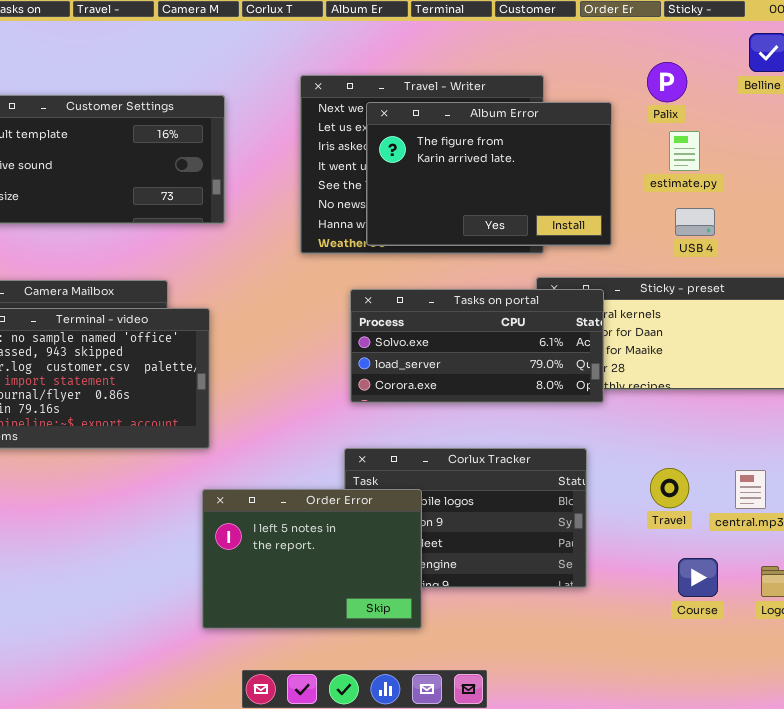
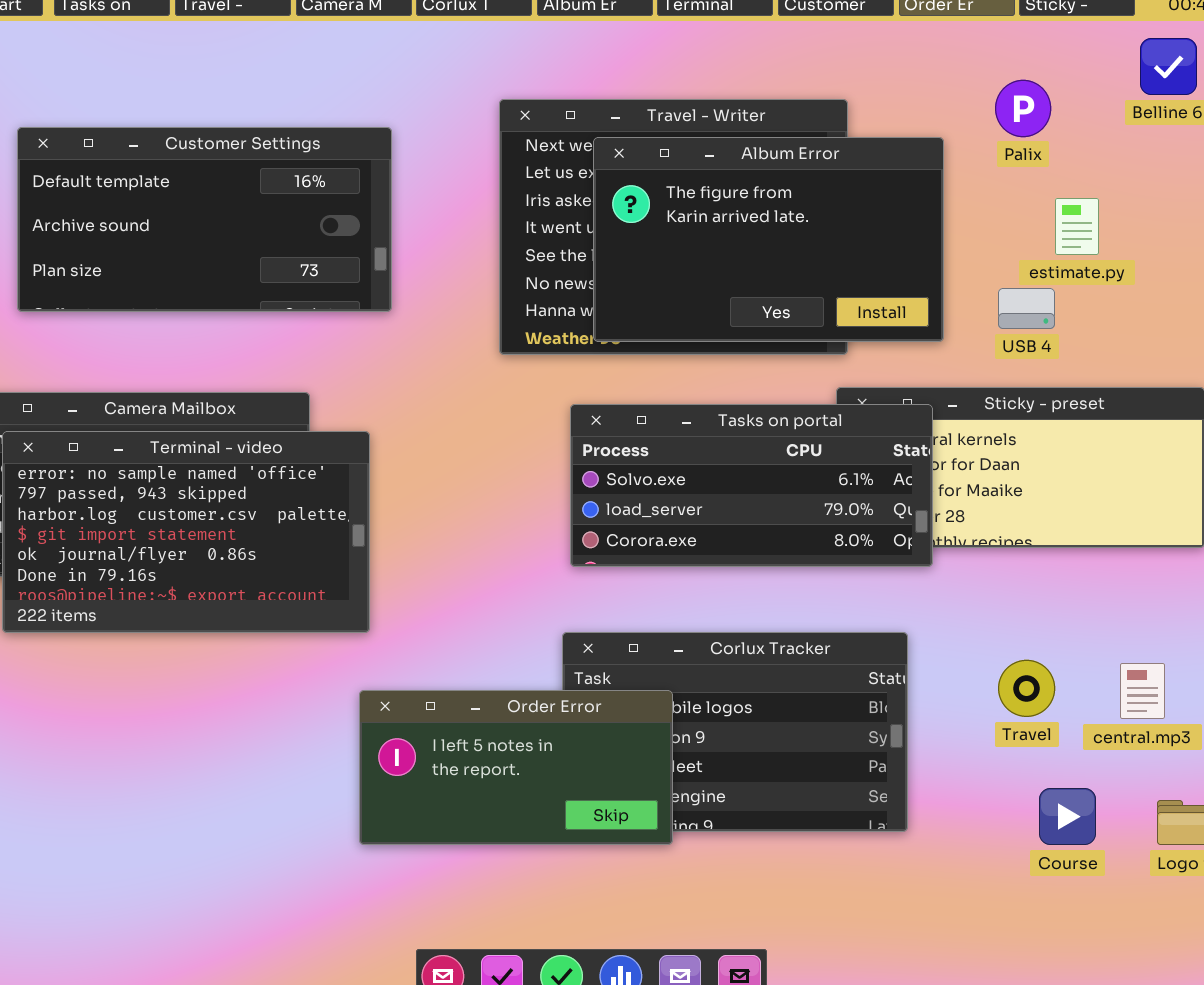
estimate.py: [669,131,700,171] -> [1055,198,1099,255], moved
USB 4: [675,208,715,236] -> [998,288,1055,329], moved
Order Error: [202,489,422,629] -> [359,690,673,845], resized

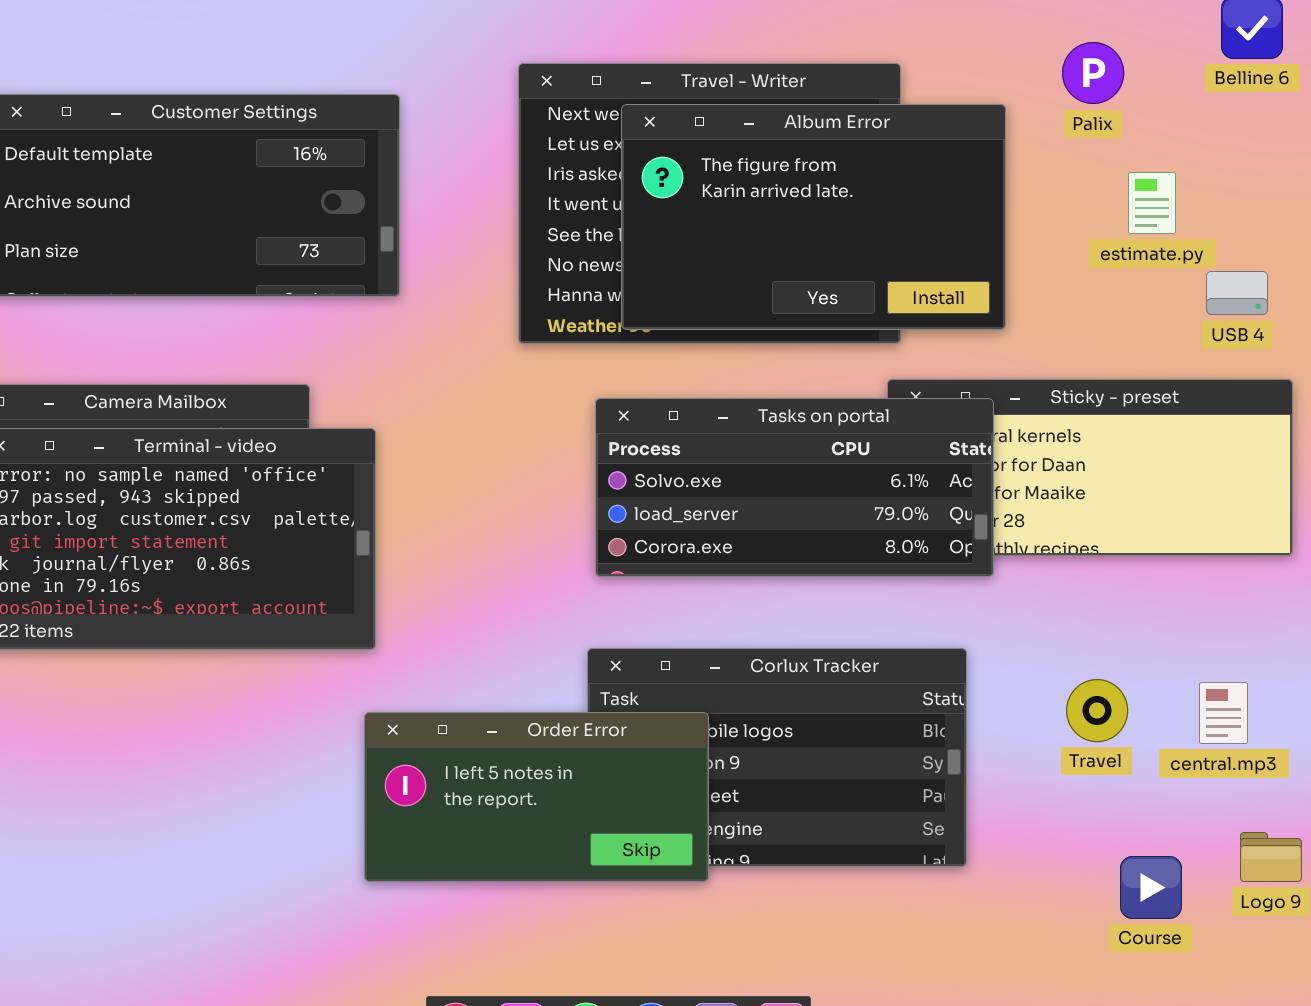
USB 4: [998,288,1055,329] -> [1206,271,1268,315], moved
Course: [1039,788,1096,845] -> [1120,856,1182,919], moved

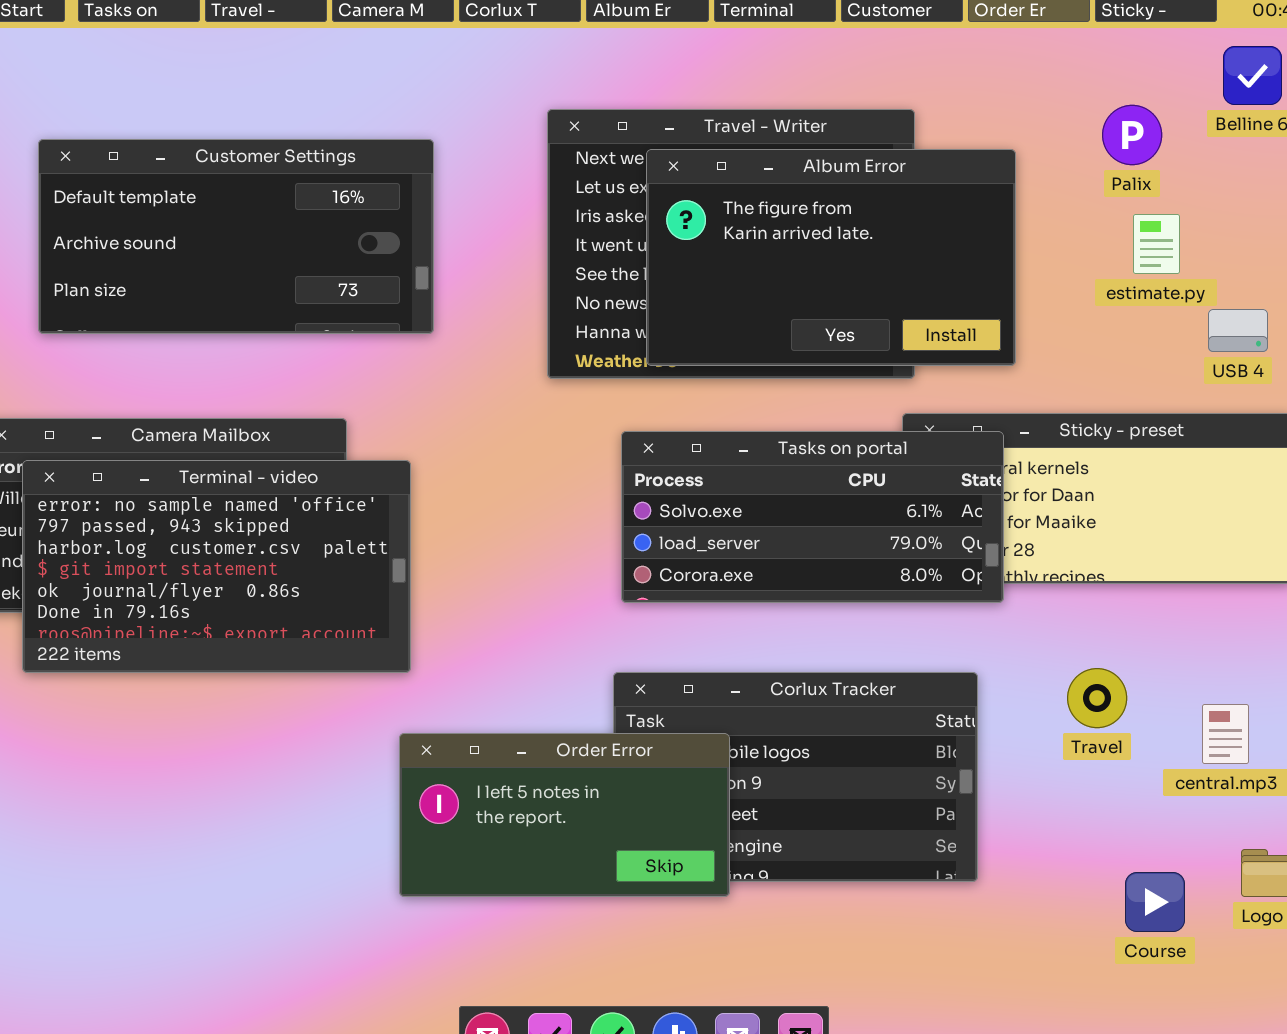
Palix: [1062,42,1124,104] -> [1102,105,1162,165], moved
Travel: [1066,679,1128,742] -> [1067,668,1127,728], moved

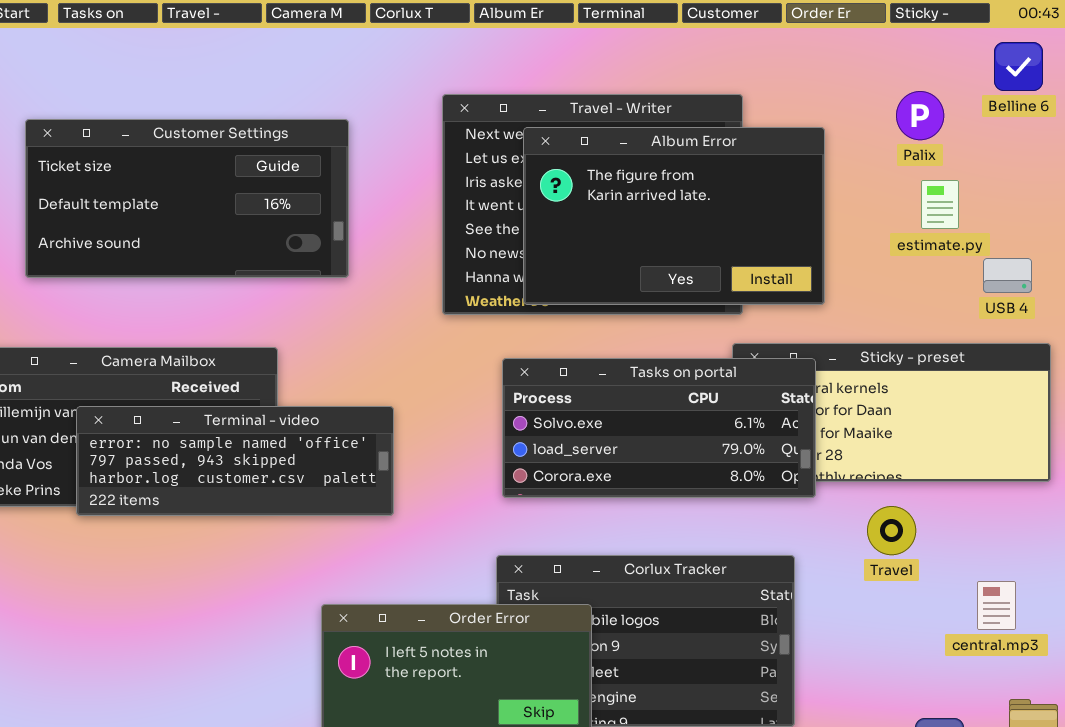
Customer Settings: [38,139,434,334] -> [25,119,349,278], scrolled up 1 row
Terminal - video: [22,460,411,673] -> [76,406,394,516], moved, resized
Travel: [1067,668,1127,728] -> [867,506,916,555], moved

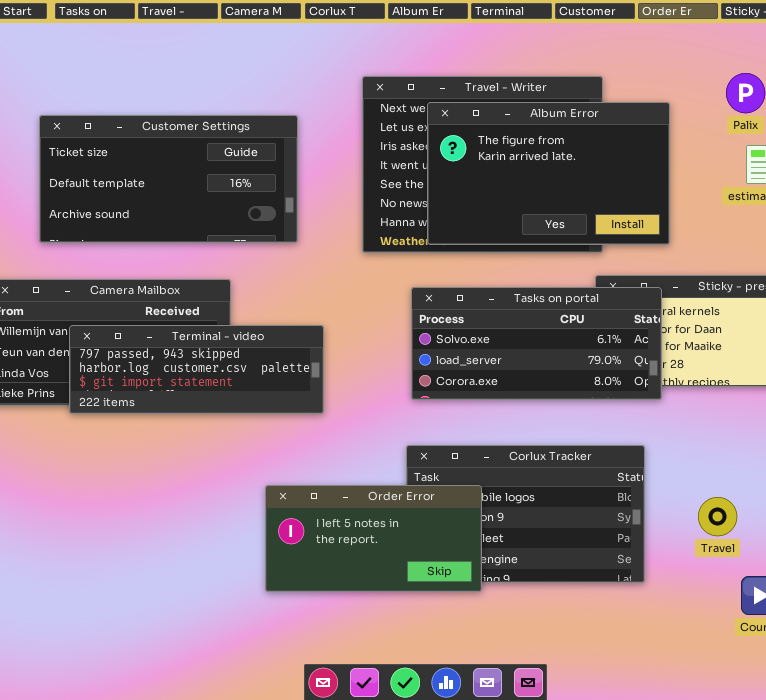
Customer Settings: [25,119,349,278] -> [39,115,298,243], moved
Terminal - video: [76,406,394,516] -> [69,325,324,414], scrolled down 1 row
Travel: [867,506,916,555] -> [698,497,737,536], moved

